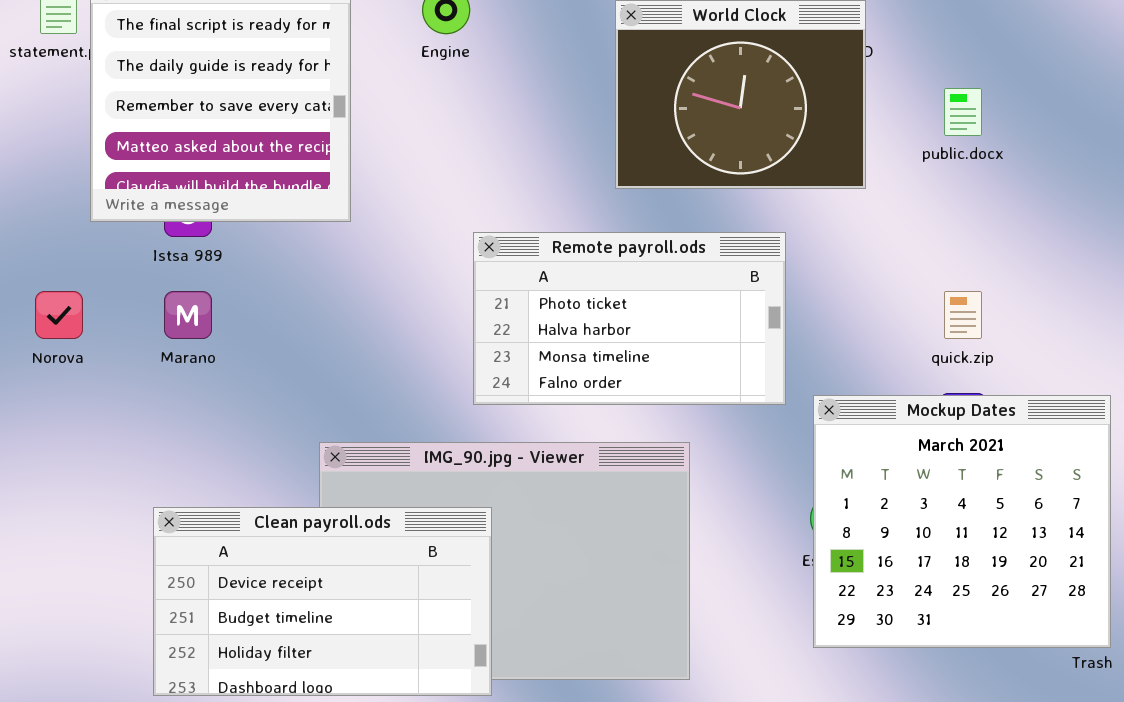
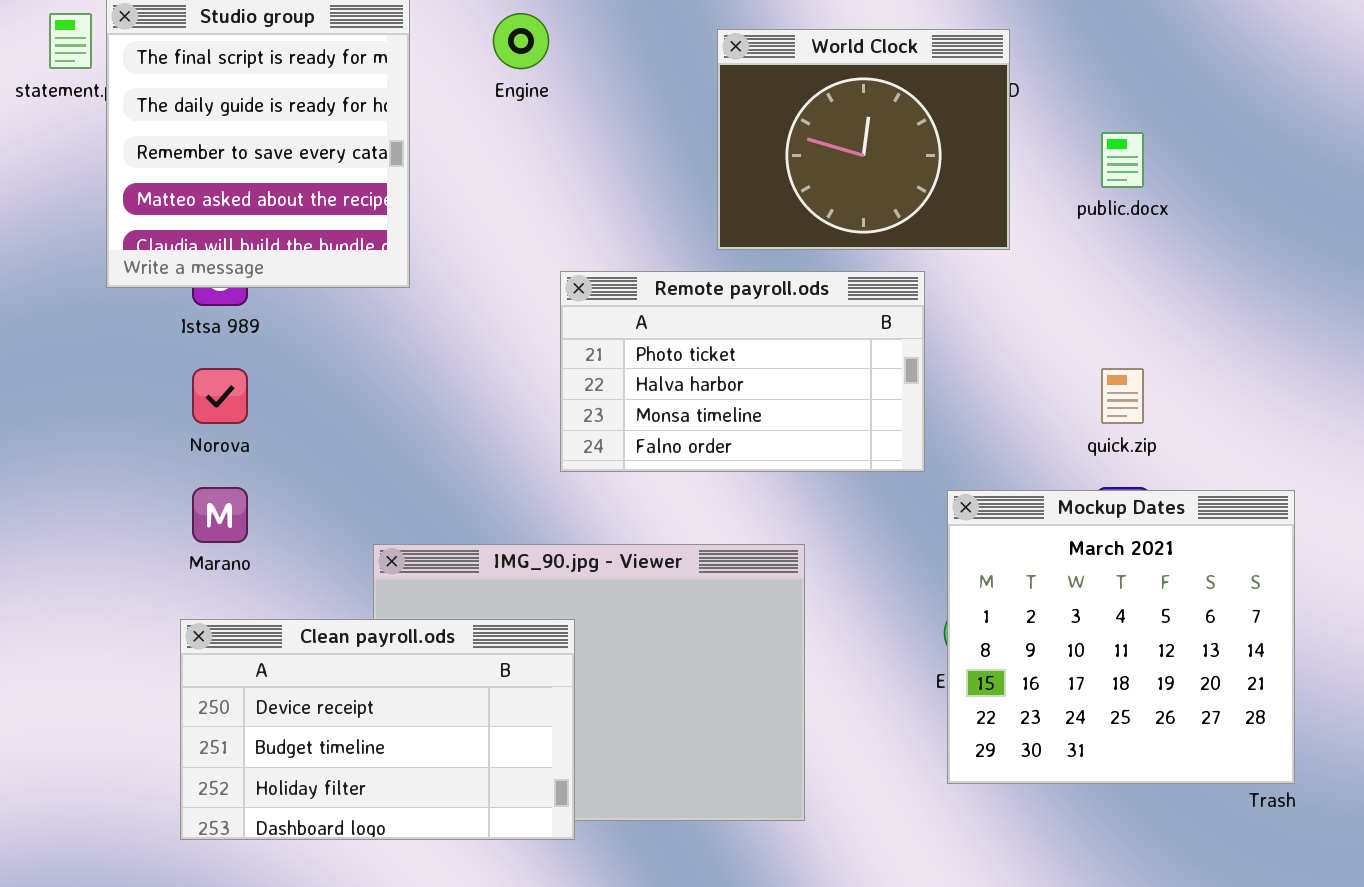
Remote payroll.ods: [473,232,786,405] -> [560,271,925,472], moved
Norova: [35,291,83,339] -> [192,368,248,424], moved
Marano: [164,291,212,339] -> [192,487,248,543], moved

